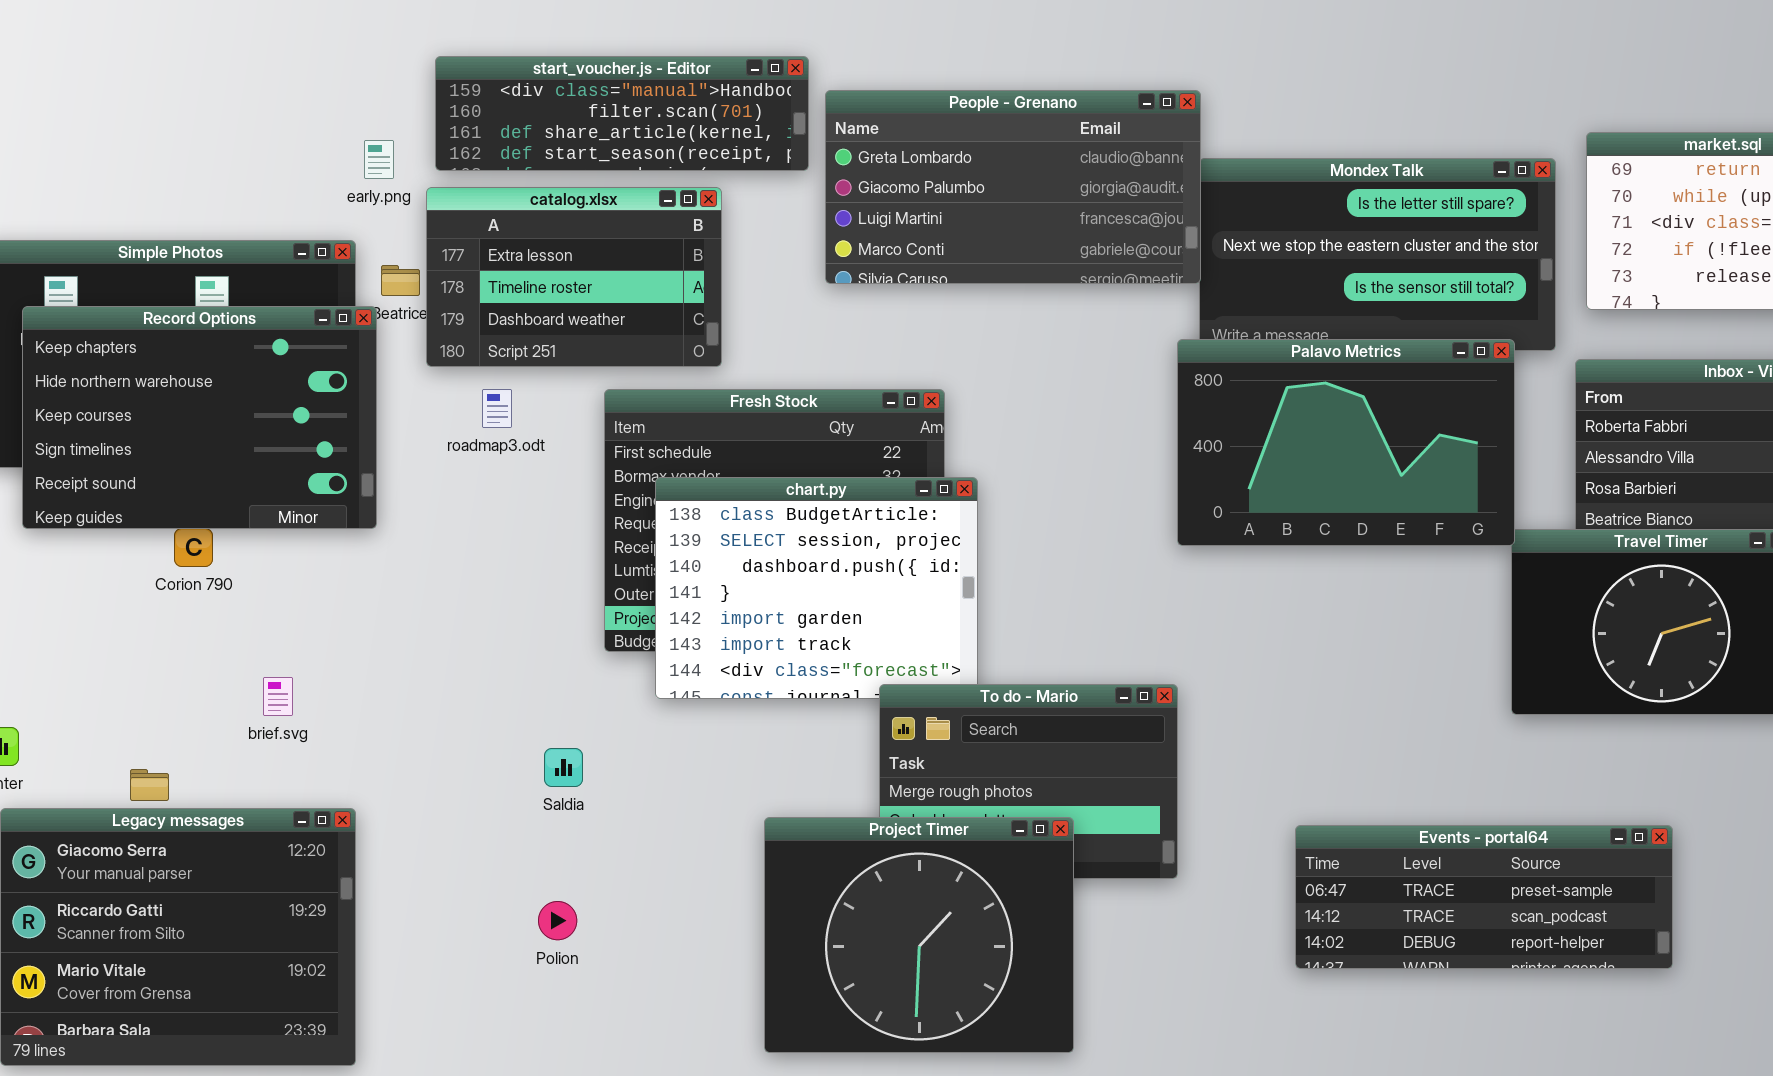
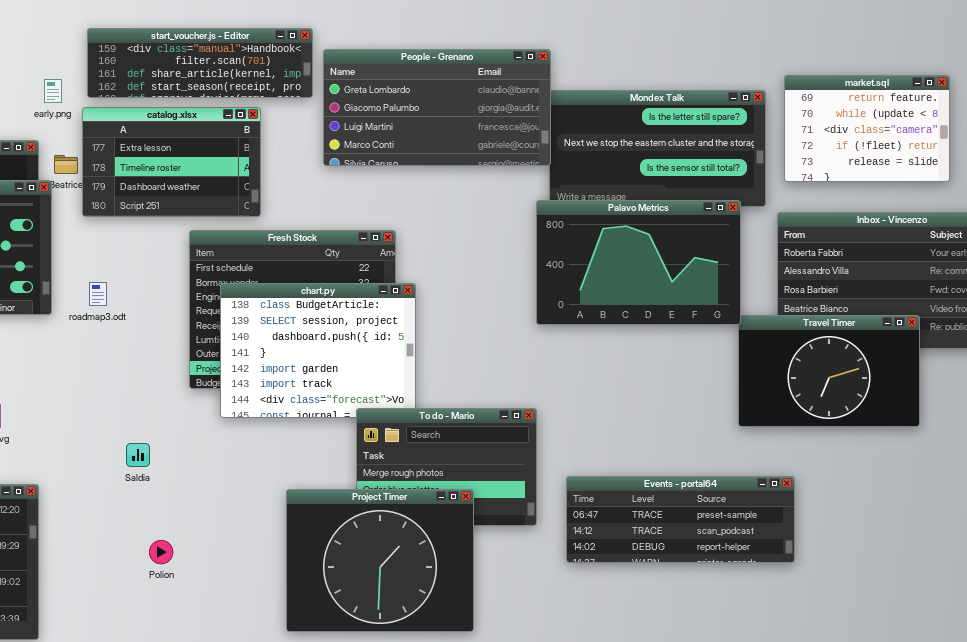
roadmap3.odt: [482,389,512,428] -> [89,282,107,306], moved
Saldia: [544,748,583,787] -> [126,443,150,467], moved
Events - portal64: [1295,825,1673,969] -> [566,476,795,563], moved

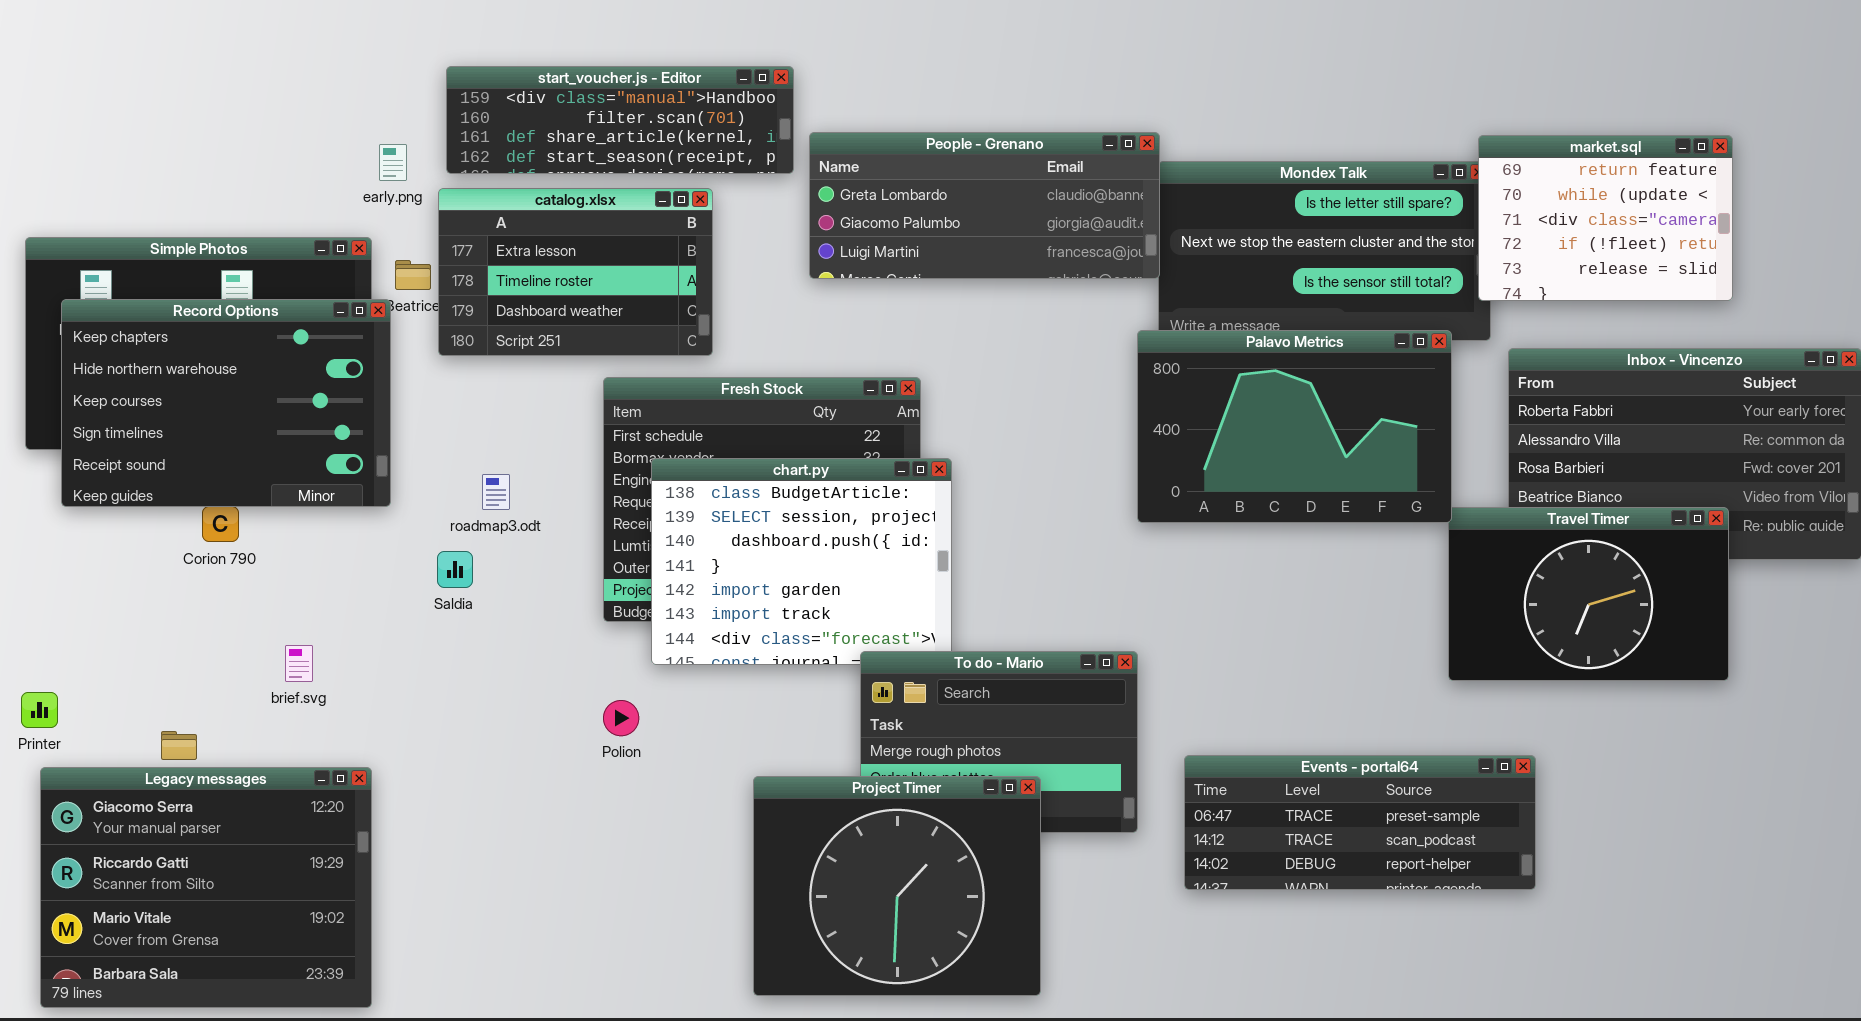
People - Grenano: [323,49,551,166] -> [809,132,1160,279], resized
market.sql: [784,75,950,182] -> [1478,135,1733,301], moved
roadmap3.odt: [89,282,107,306] -> [482,474,510,510], moved
Saldia: [126,443,150,467] -> [437,551,473,588], moved
Polion: [149,540,173,564] -> [603,700,639,736], moved

